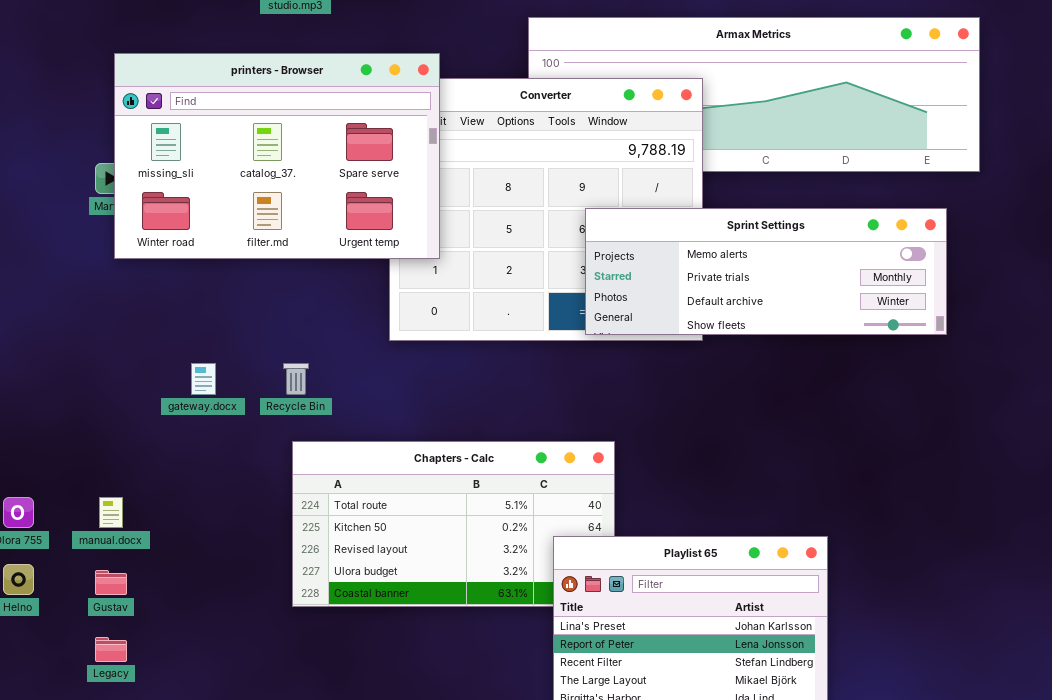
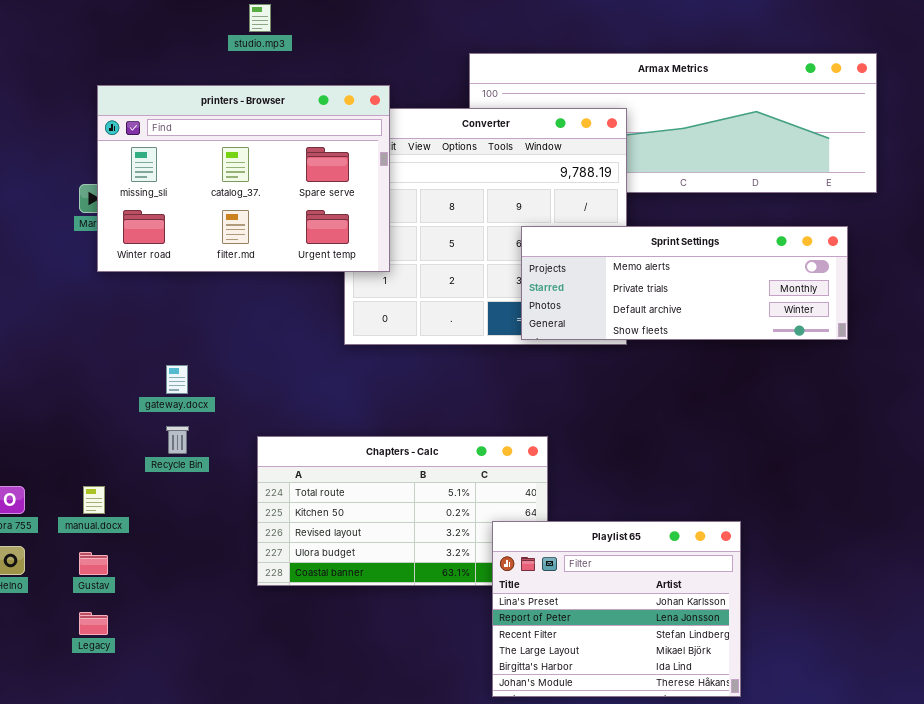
Recycle Bin: [283,363,309,395] -> [166,426,189,454], moved

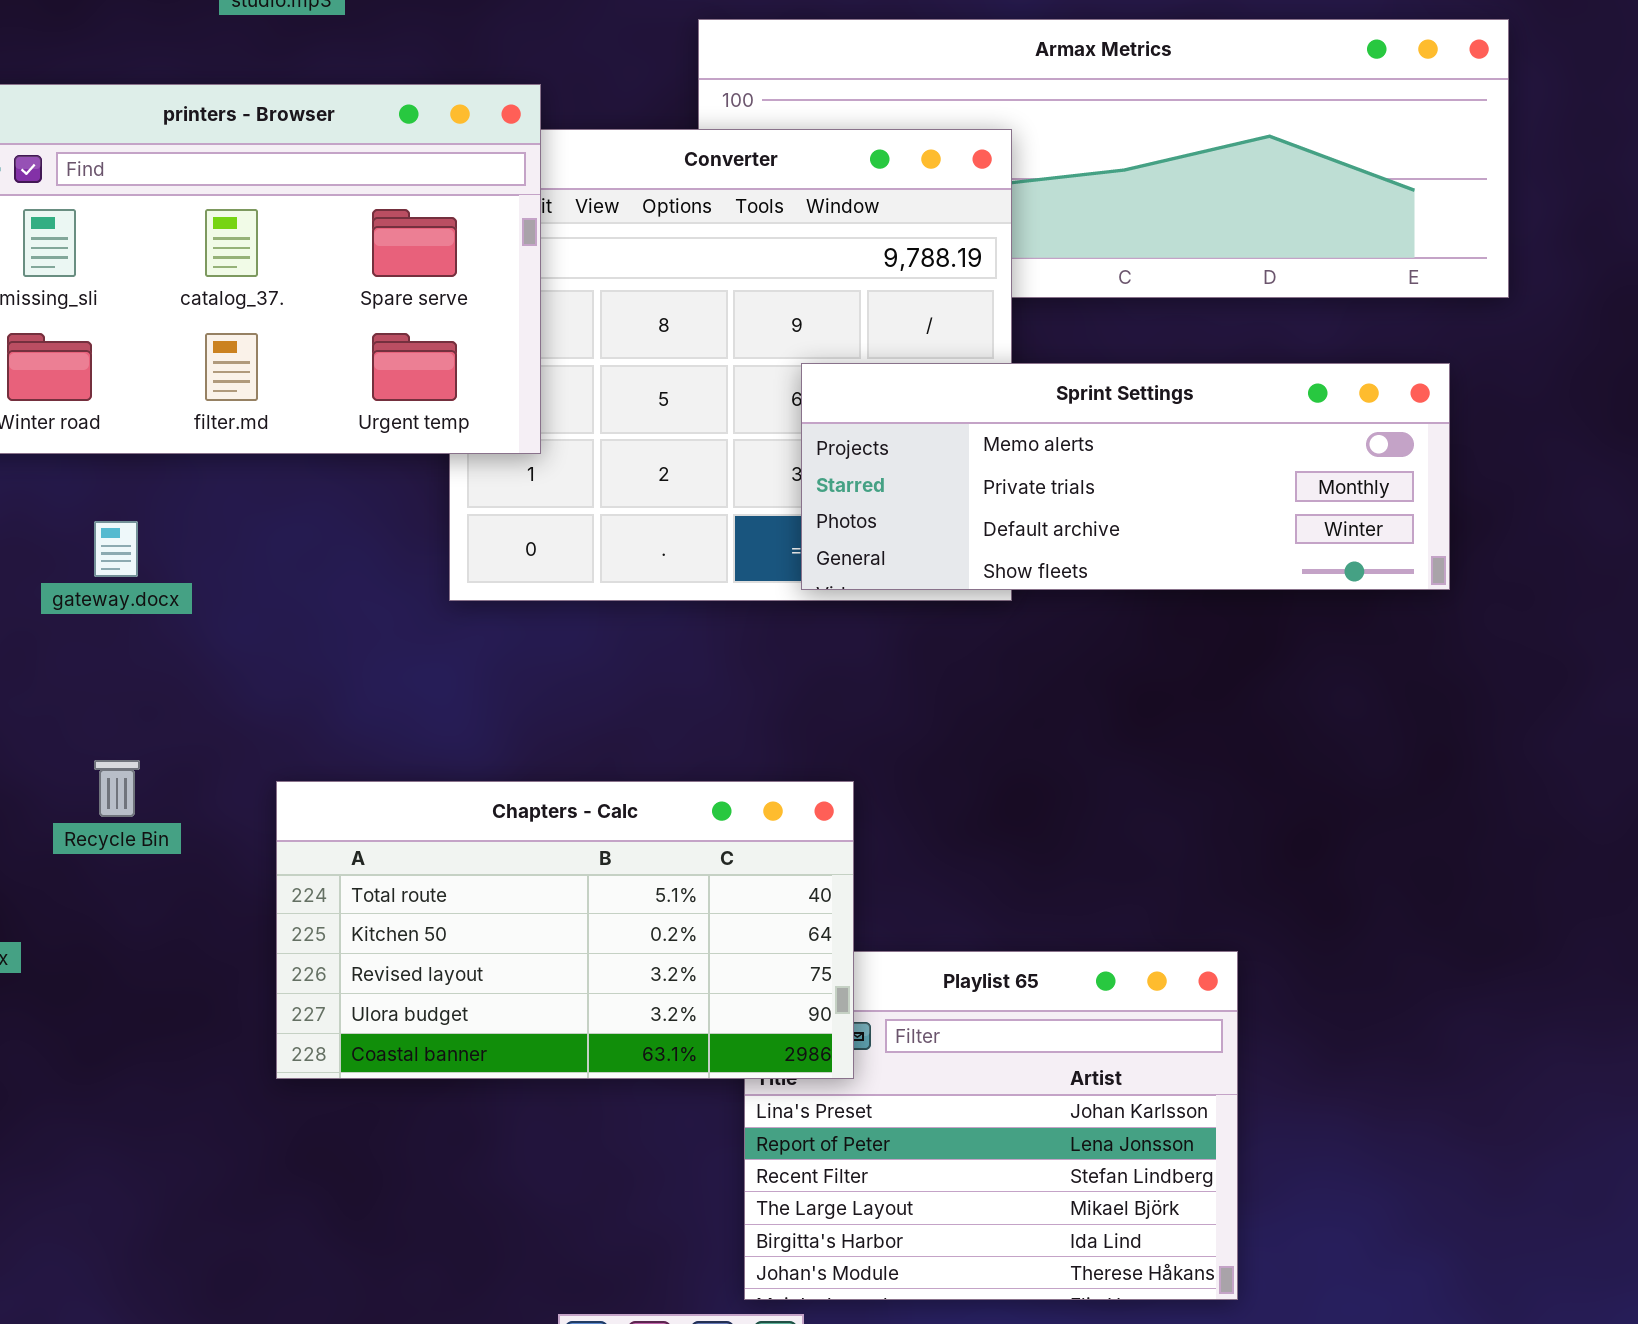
gateway.docx: [166,365,188,394] -> [94,521,138,577], moved
Chapters - Calc: [257,436,548,586] -> [276,781,854,1079], raised

